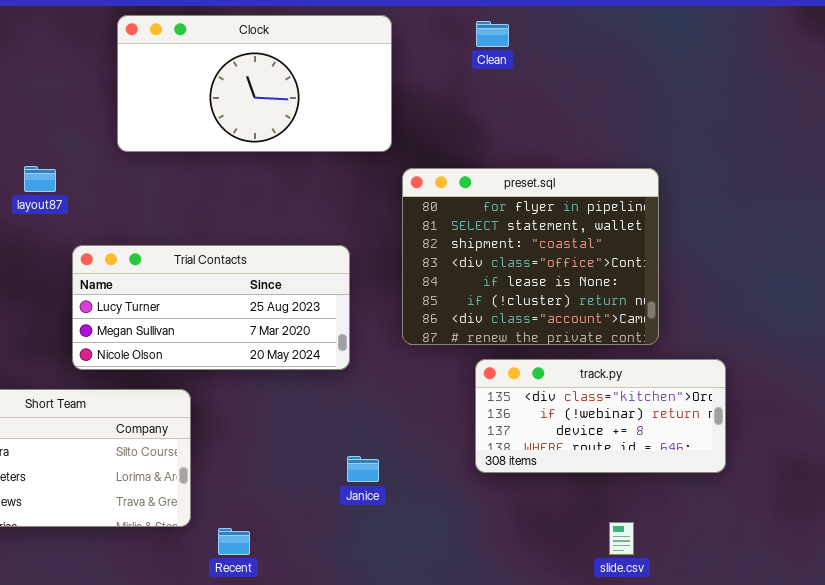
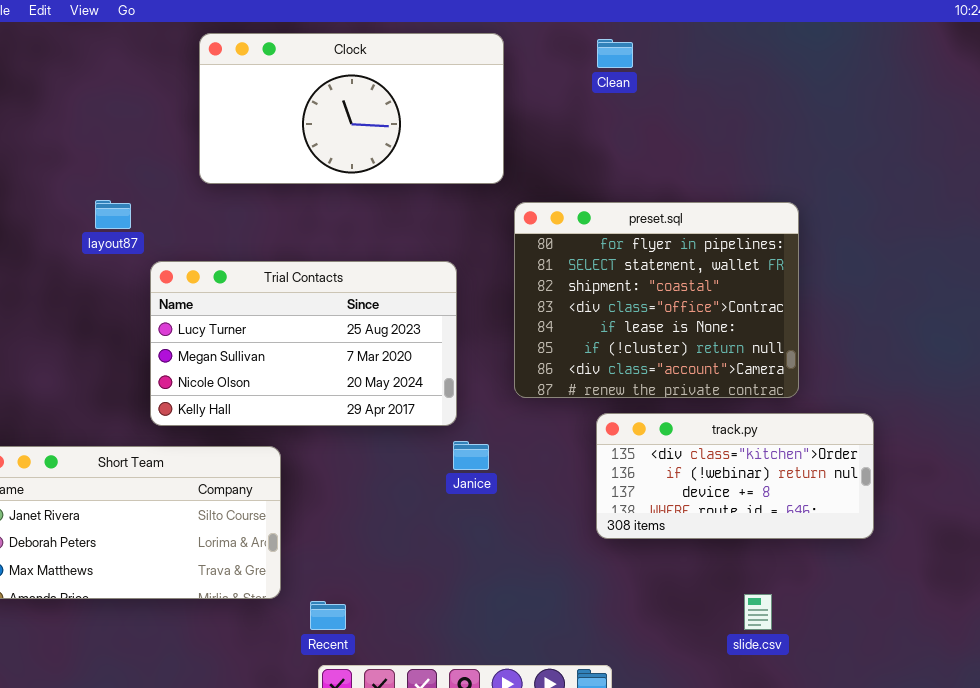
Trial Contacts: [72,245,350,370] -> [150,261,457,426], resized
Janice: [347,456,379,482] -> [453,441,489,470], moved

